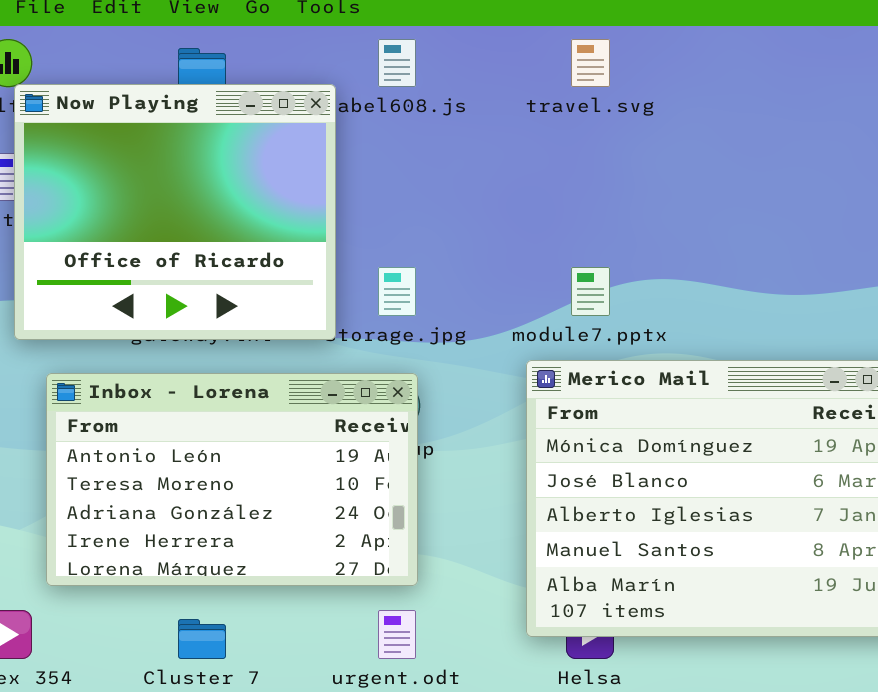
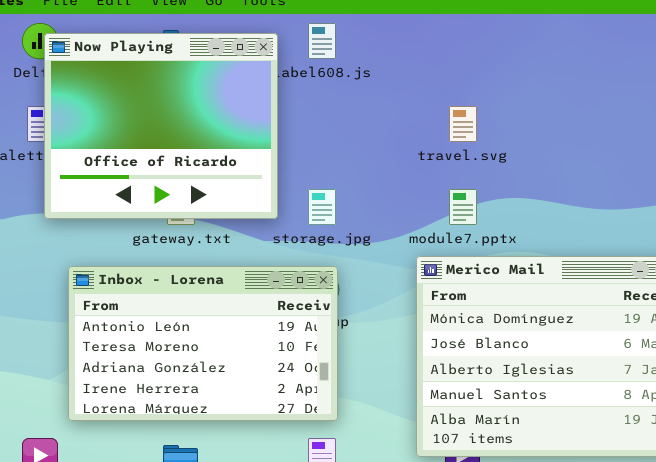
travel.svg: [571,39,610,87] -> [449,106,477,142], moved
Now Playing: [14,84,336,340] -> [44,33,278,219], moved

